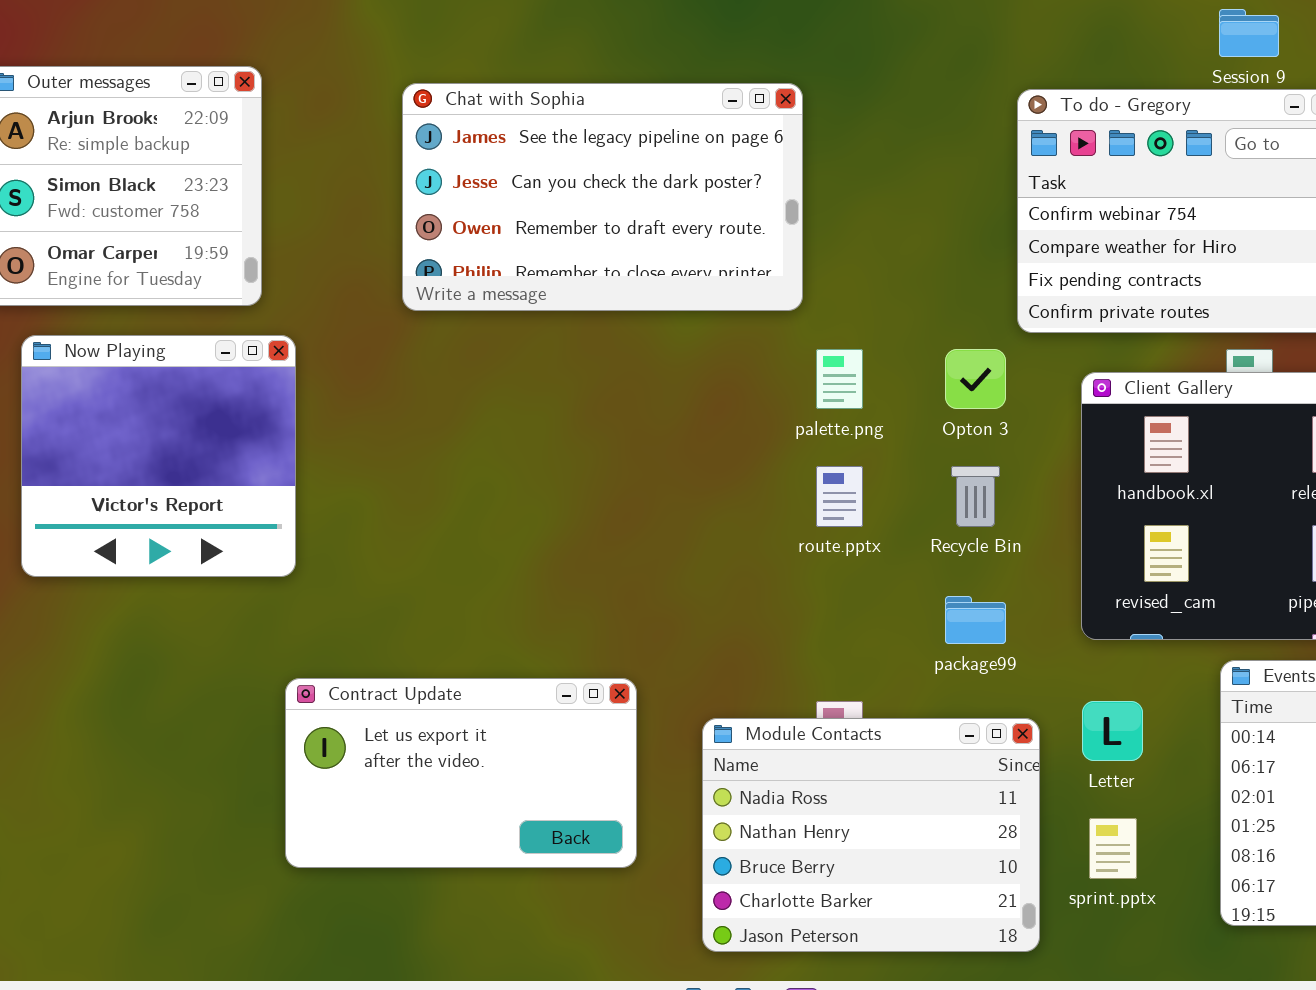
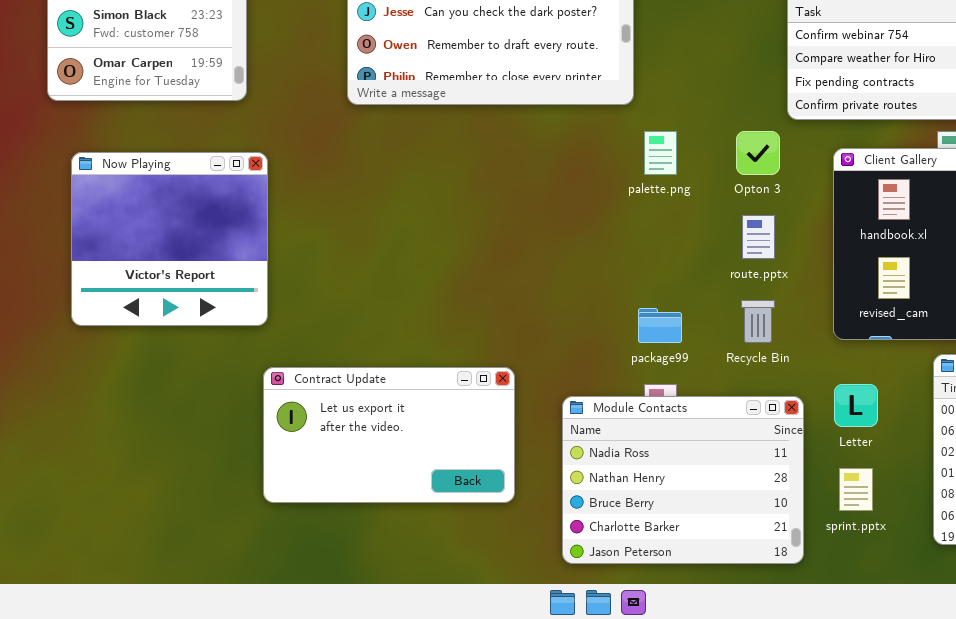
Now Playing: [21,335,296,577] -> [71,152,268,326], moved
route.pptx: [816,466,863,527] -> [742,215,775,259], moved
Recycle Bin: [951,466,1000,527] -> [741,300,775,343], moved
package99: [945,596,1006,644] -> [638,308,682,343], moved

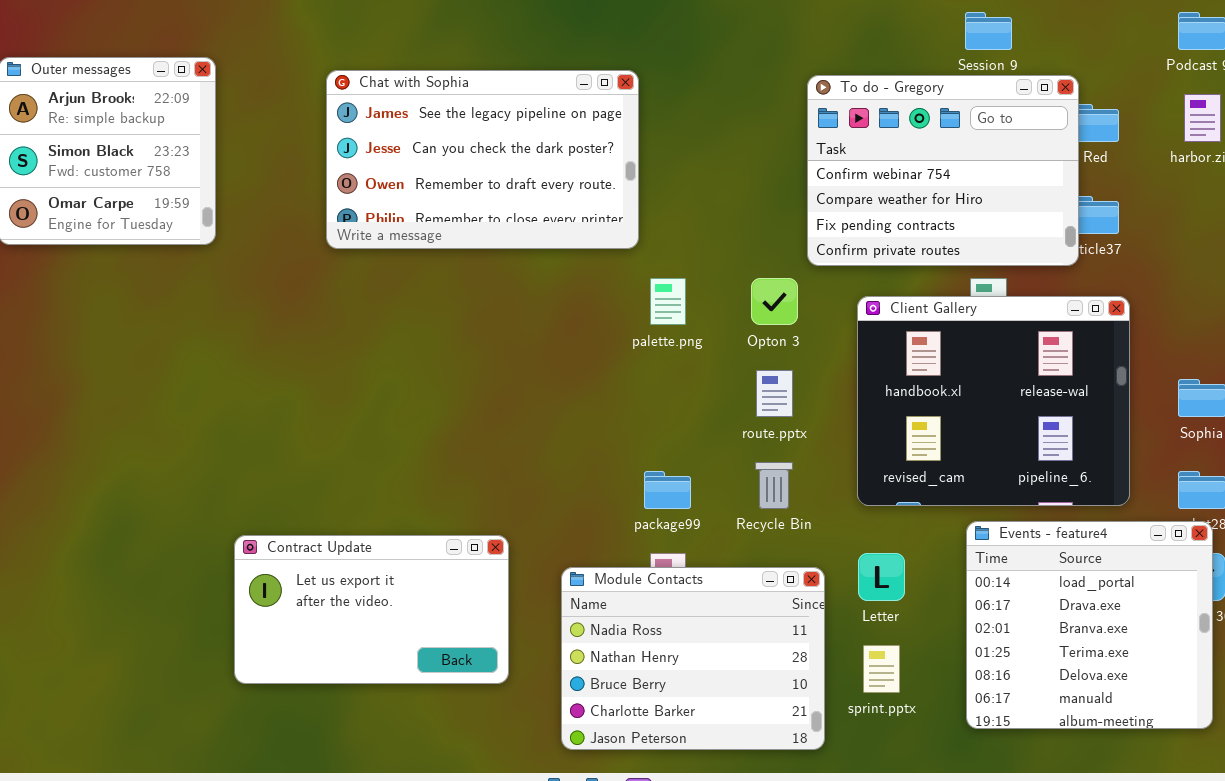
Now Playing: [71,152,268,326] -> none, closed

